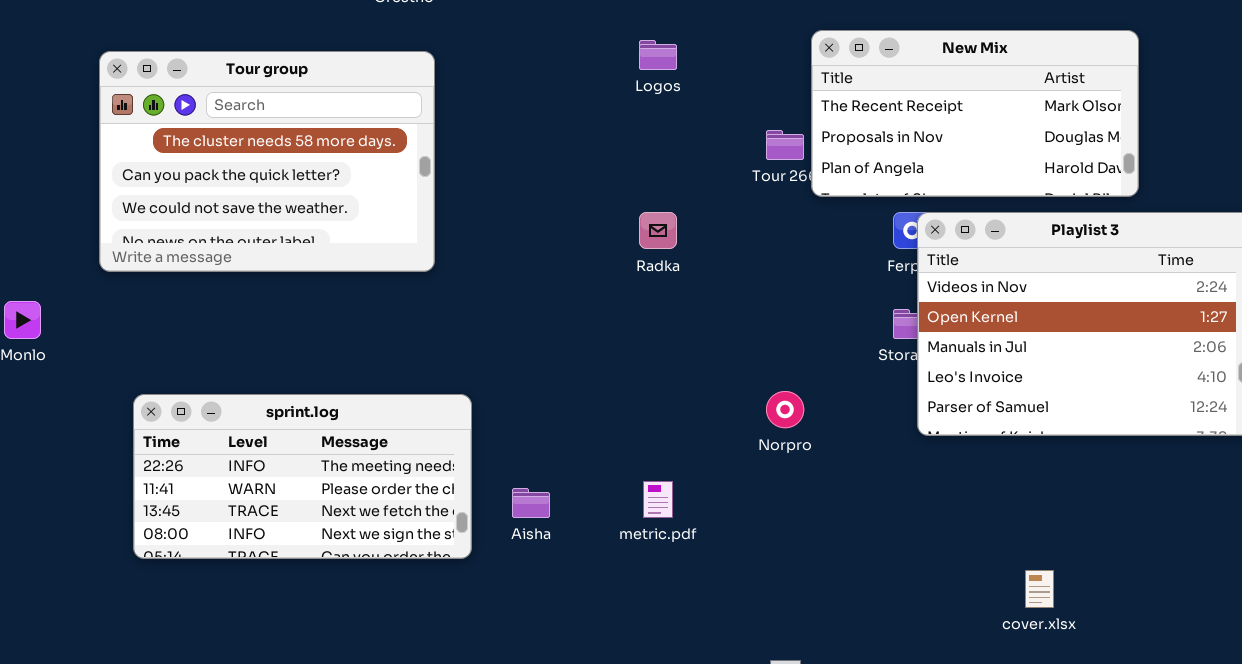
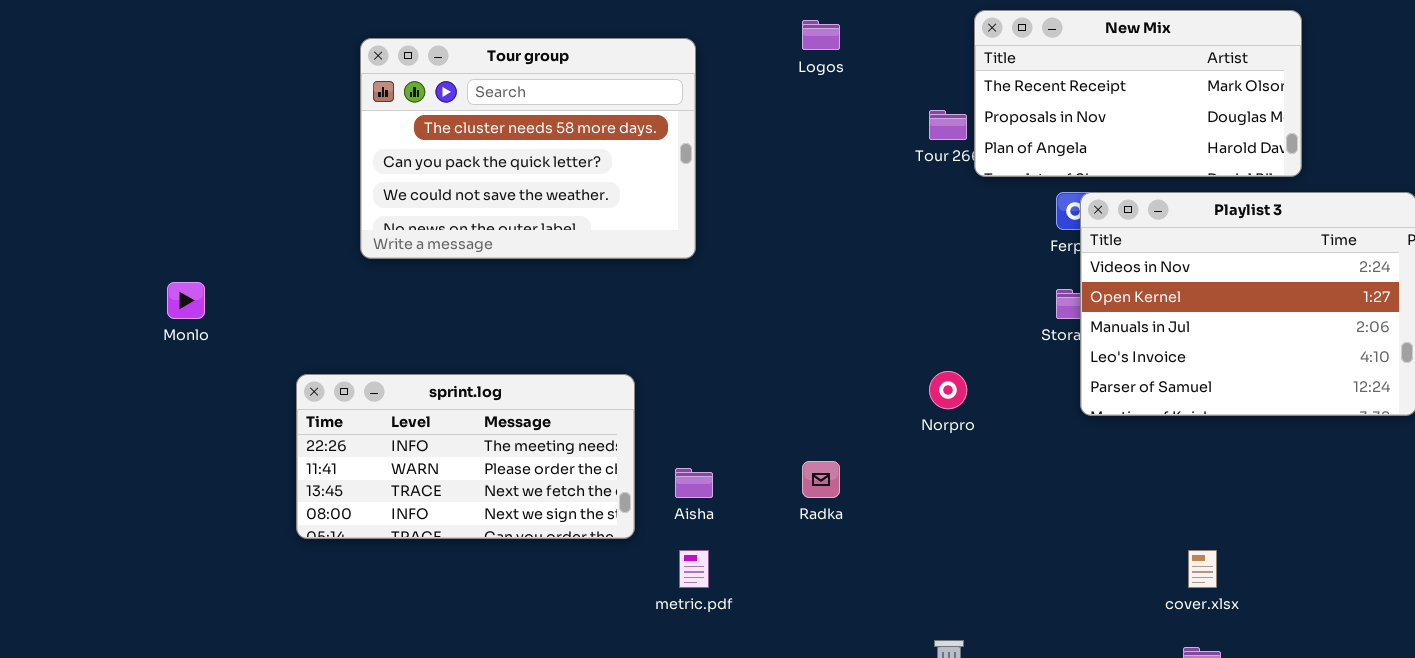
Tour group: [99,51,435,272] -> [360,38,696,259], moved
Radka: [639,212,677,249] -> [802,461,840,498], moved
metric.pdf: [643,481,673,518] -> [679,550,709,588], moved

